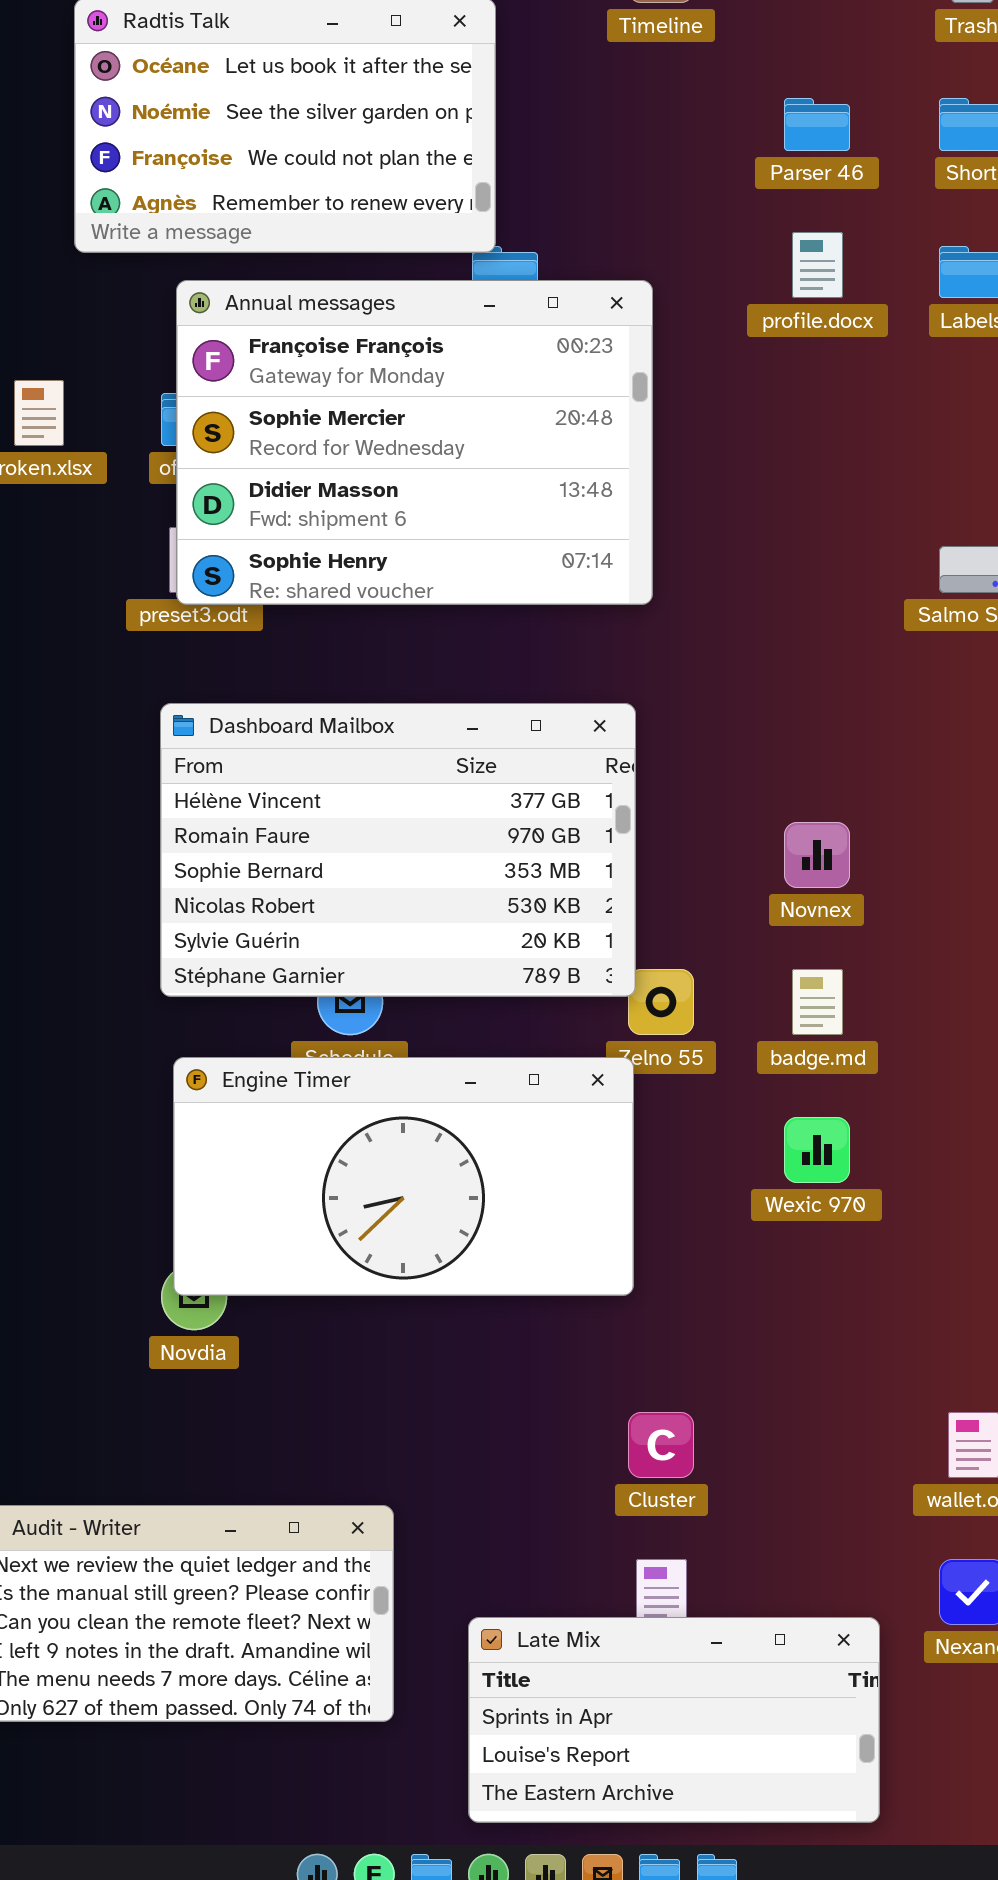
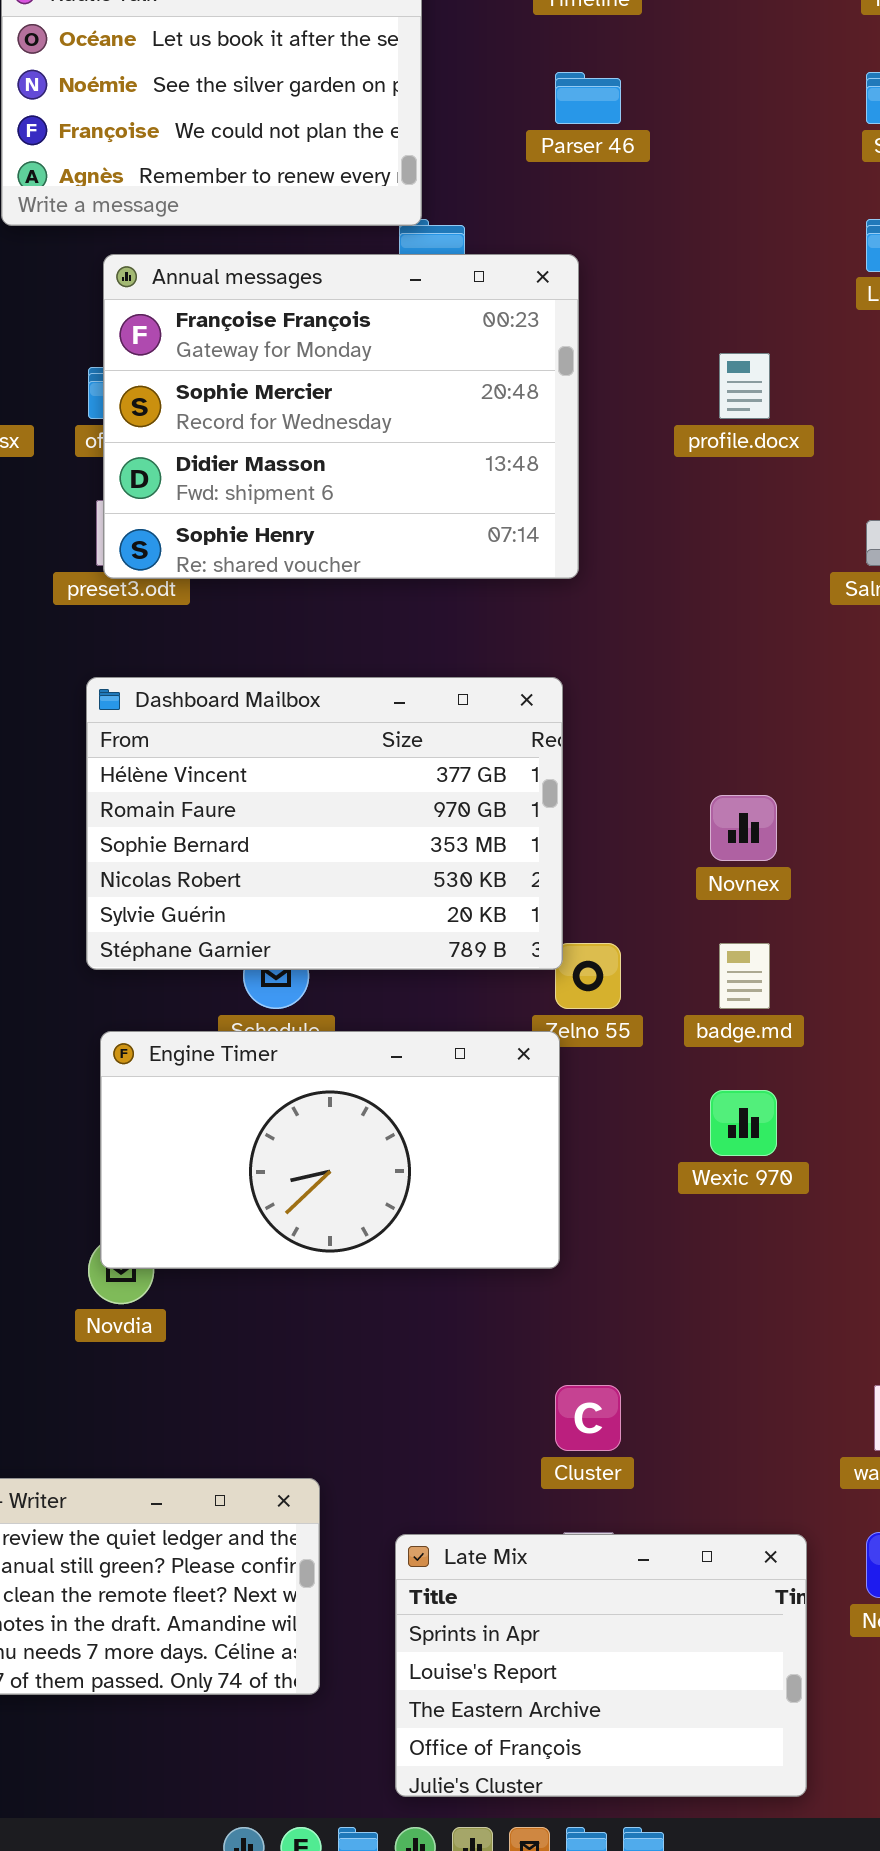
Parser 46: [784,98,850,151] -> [555,72,621,124], moved
profile.docx: [792,232,843,298] -> [719,353,770,419], moved
Late Mix: [468,1617,880,1823] -> [395,1534,807,1797], resized

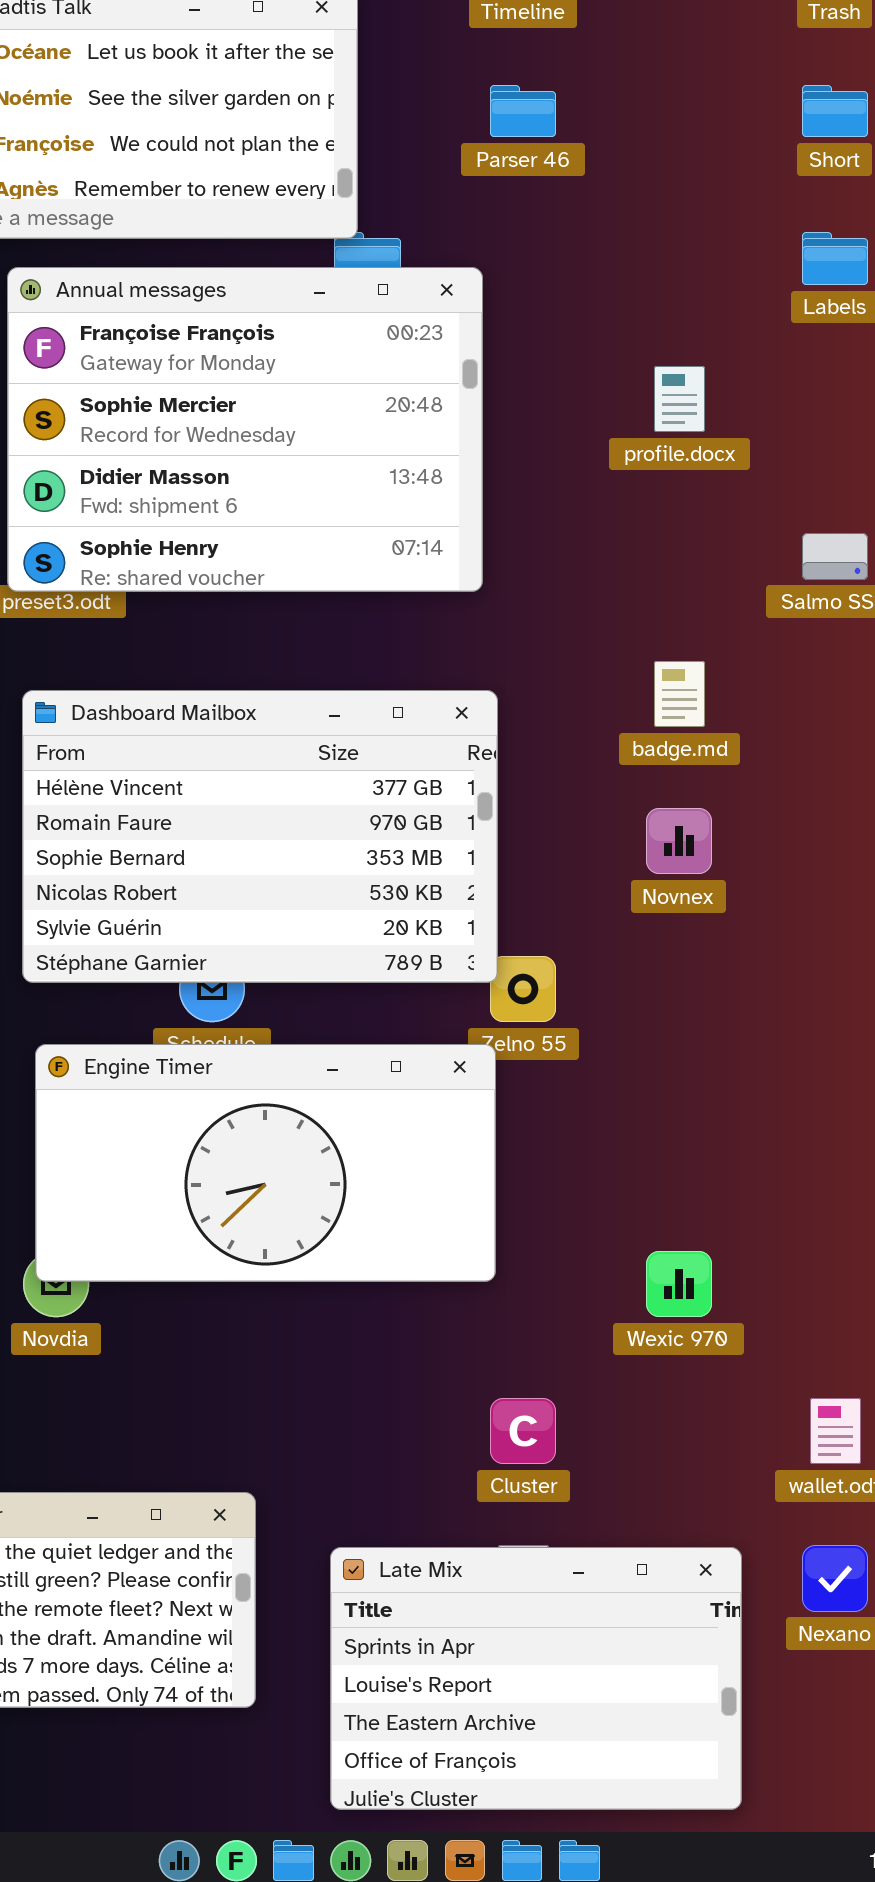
Annual messages: [103,254,579,579] -> [7,267,483,592], moved
badge.md: [719,943,770,1009] -> [654,661,705,727], moved
Wexic 970: [710,1090,777,1156] -> [646,1251,712,1317], moved

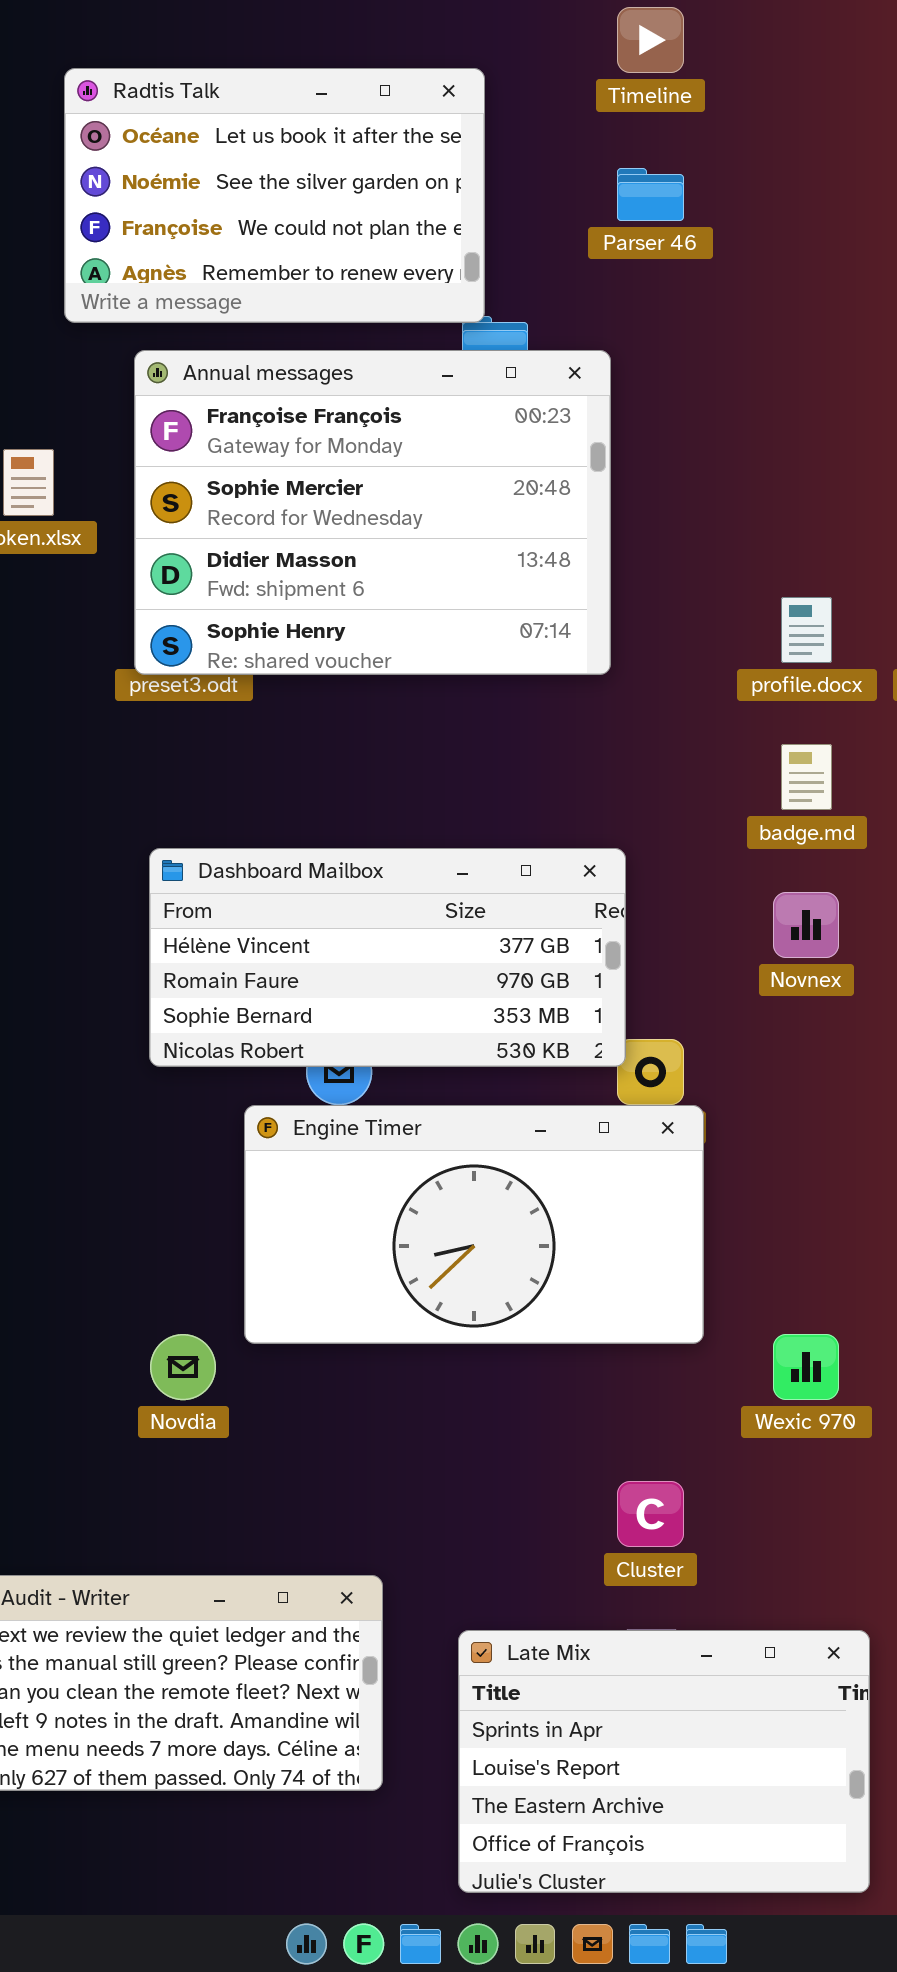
profile.docx: [654,366,705,432] -> [781,597,832,663], moved
Dashboard Mailbox: [22,690,498,983] -> [149,848,626,1067], resized
Engine Timer: [35,1044,496,1282] -> [244,1105,704,1344], moved

